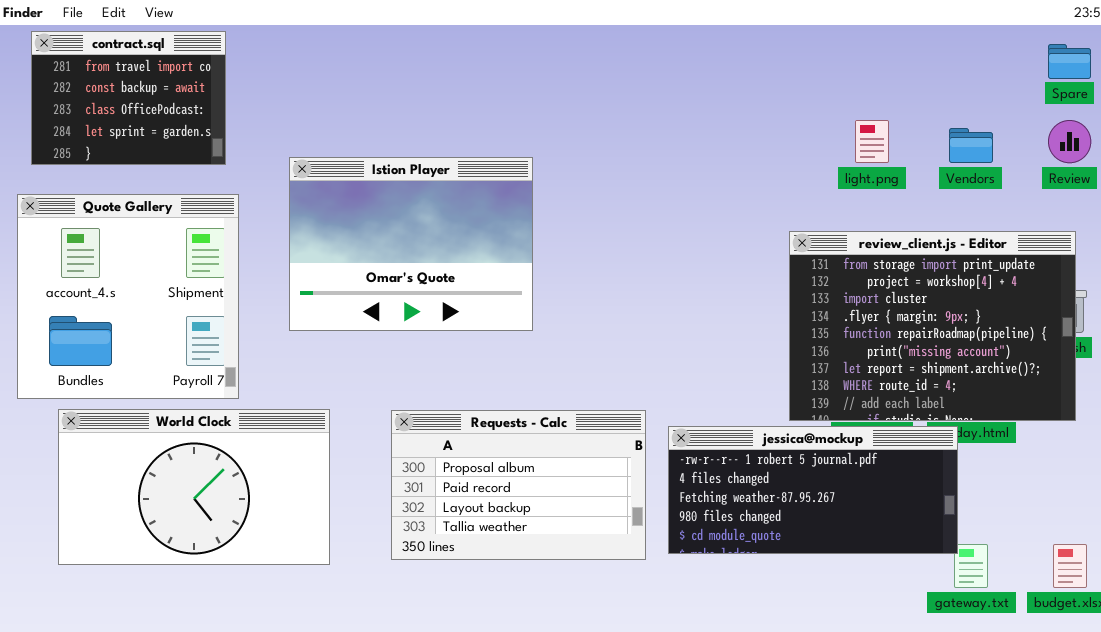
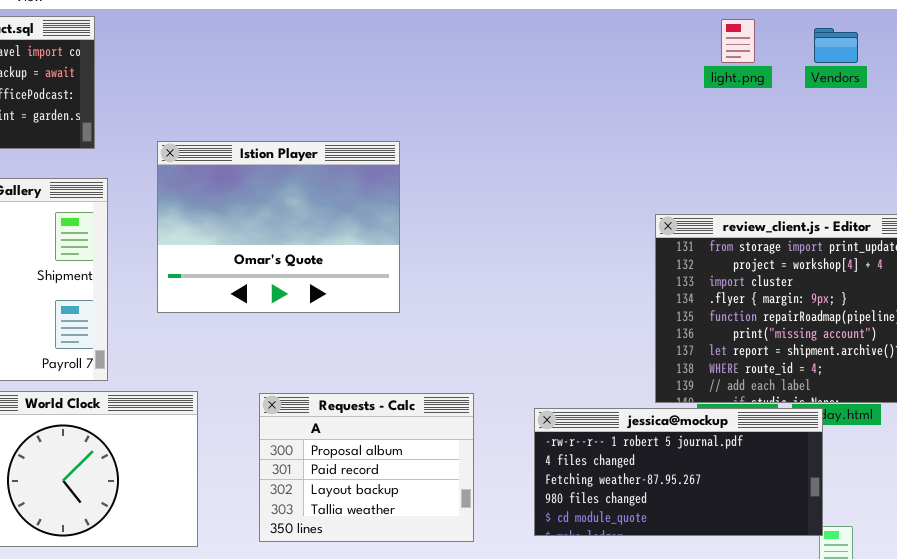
light.png: [855,120,889,163] -> [721,19,755,63], moved
Vendors: [949,128,993,163] -> [814,28,858,63], moved
Requests - Calc: [391,410,646,560] -> [259,393,474,542], resized

